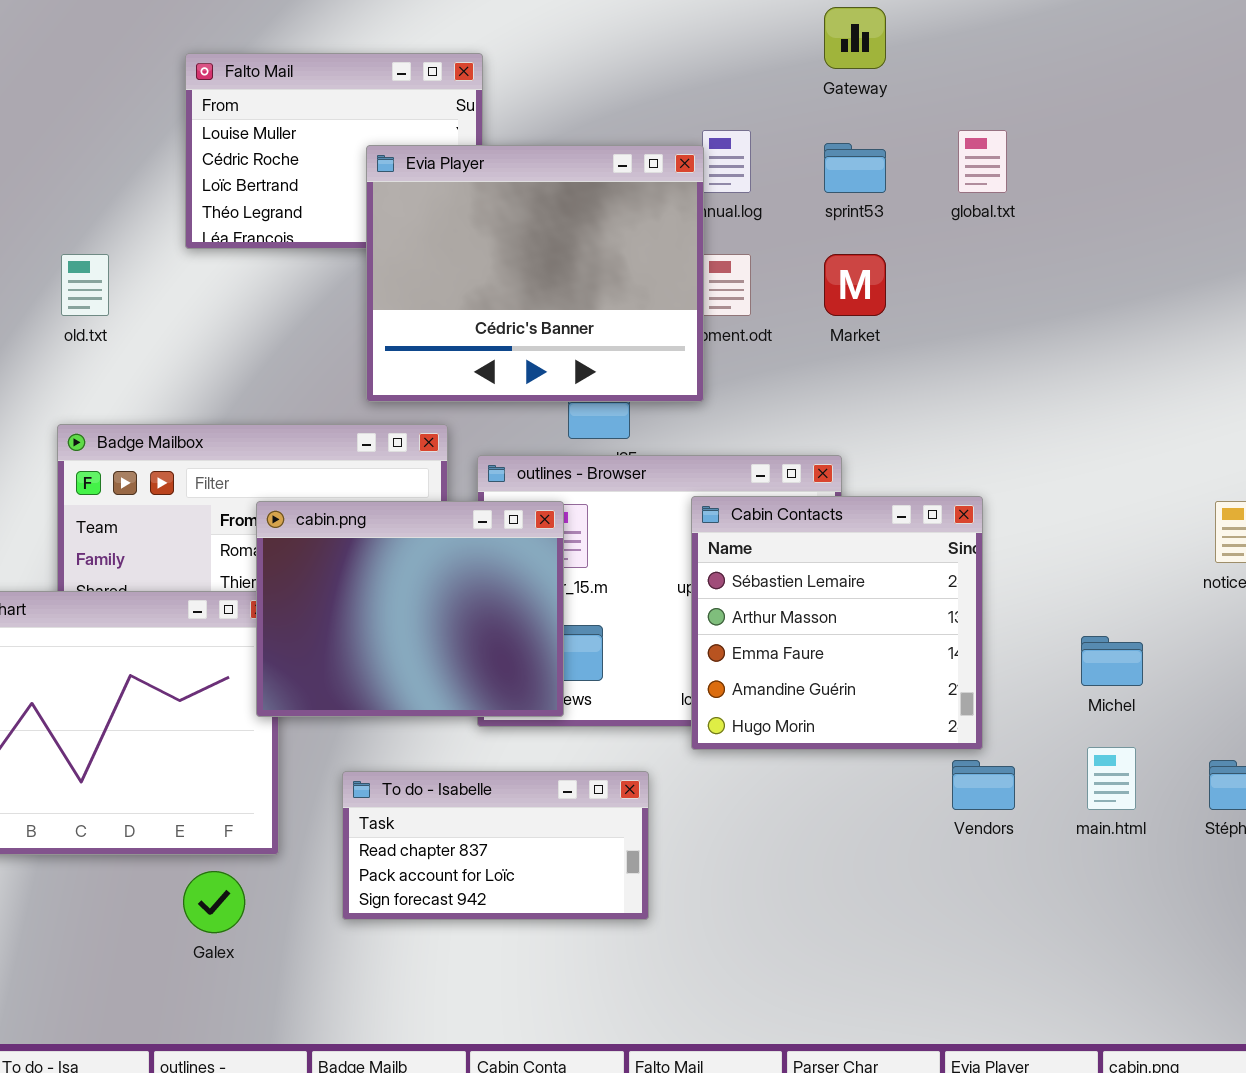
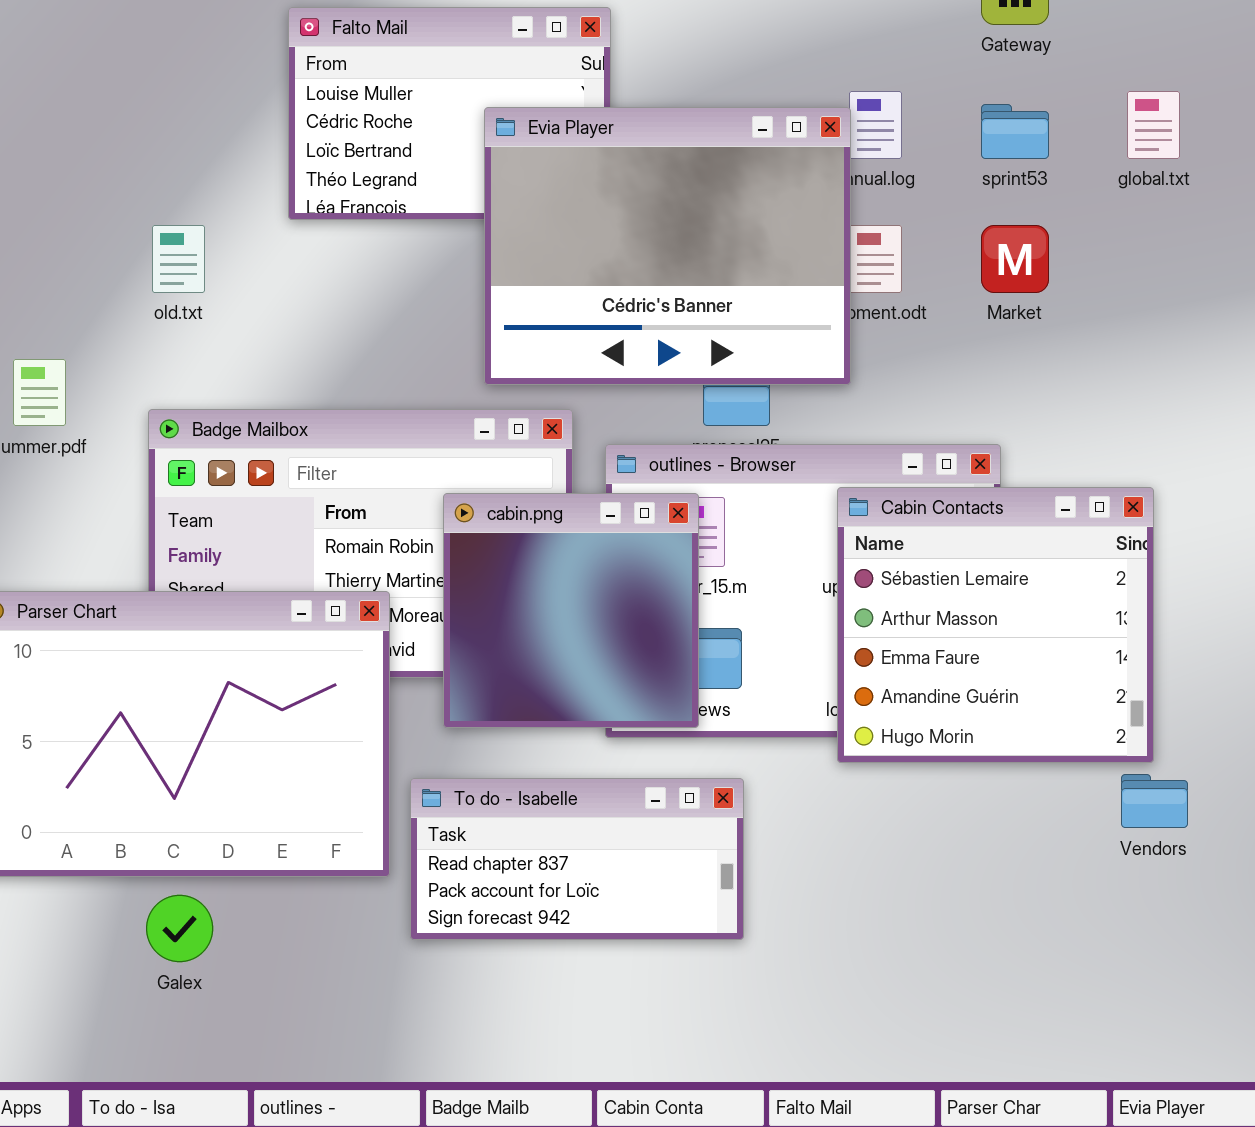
cabin.png: [256,501,564,717] -> [443,493,699,728], resized
To do - Isabelle: [342,771,649,920] -> [410,778,744,940], moved
Galex: [183,871,245,933] -> [146,895,213,962], moved

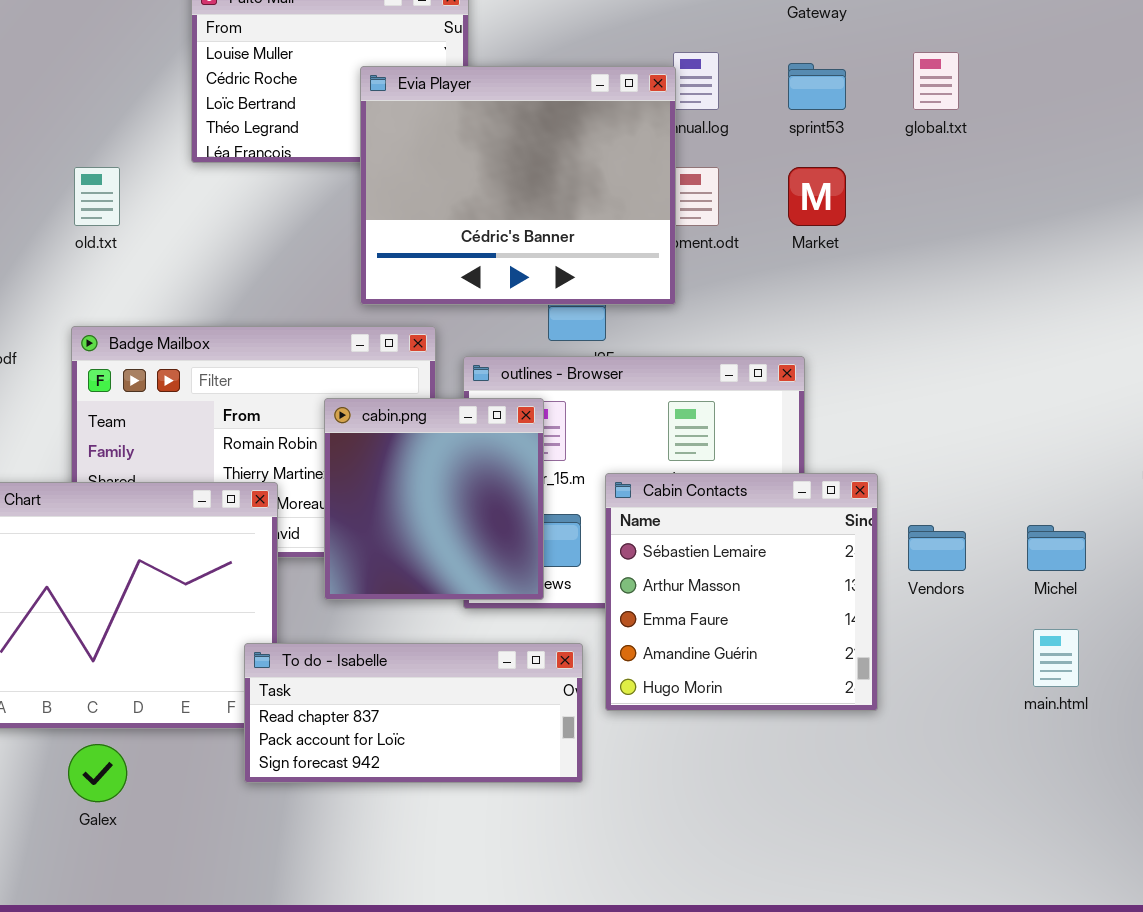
Cabin Contacts: [837,487,1154,763] -> [605,473,878,711], moved
Vendors: [1121,774,1188,828] -> [908,525,966,571], moved
To do - Isabelle: [410,778,744,940] -> [244,643,583,783], resized

